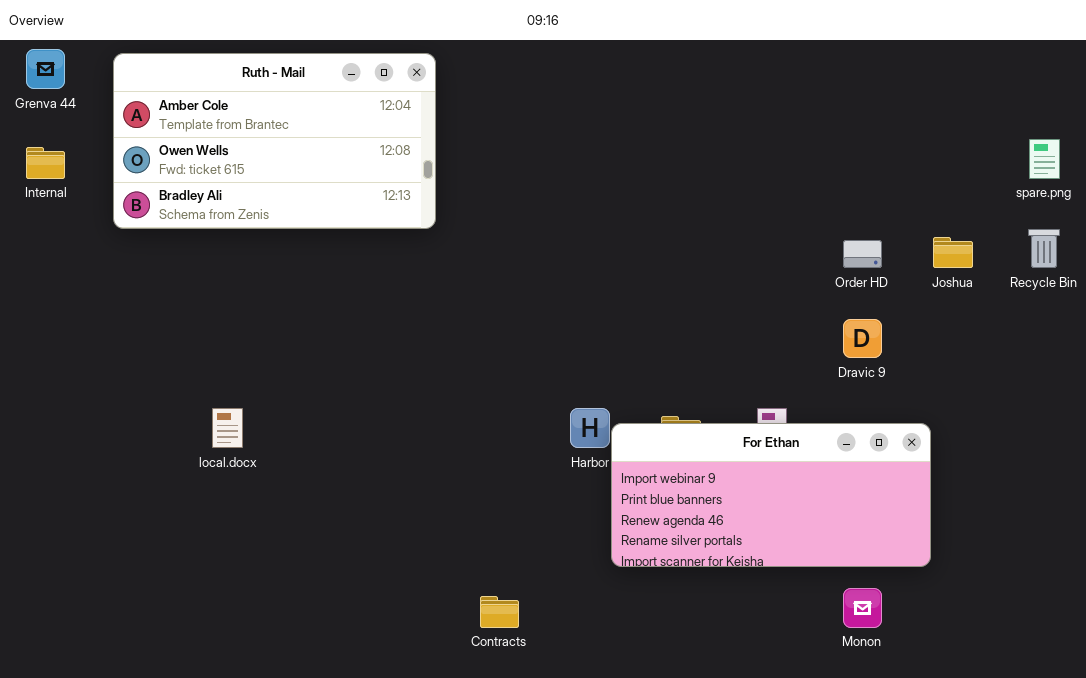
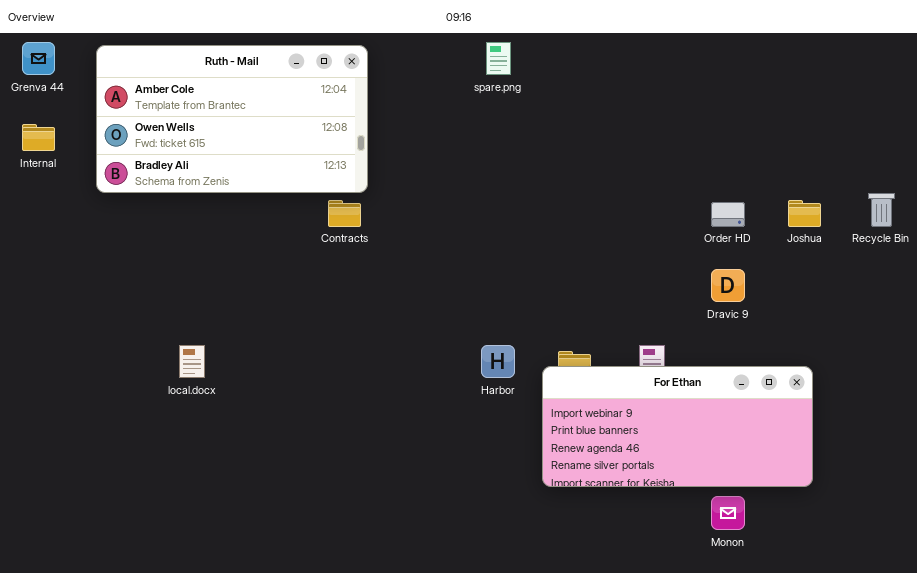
spare.png: [1029,139,1060,179] -> [486,42,511,75], moved
For Ethan: [611,423,931,567] -> [542,366,813,487], moved
Contracts: [480,596,519,628] -> [328,200,361,227], moved

